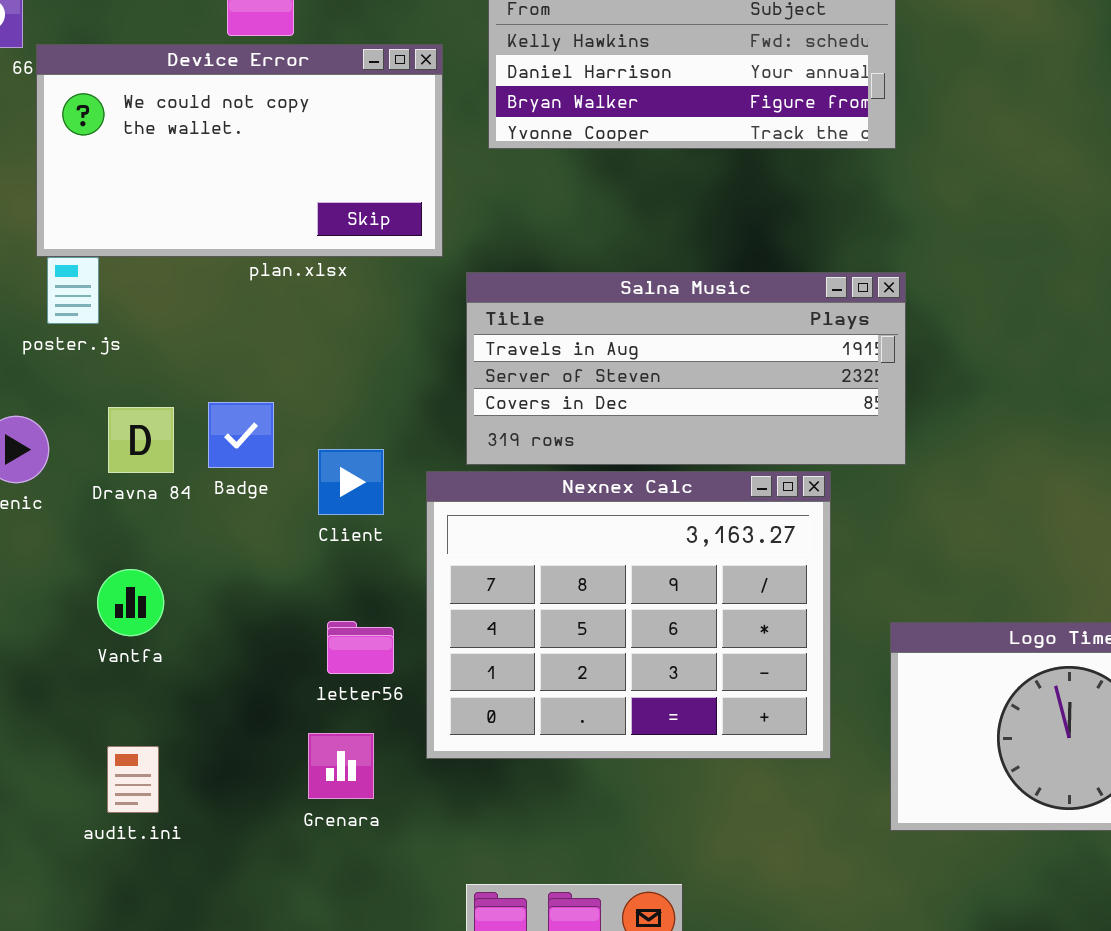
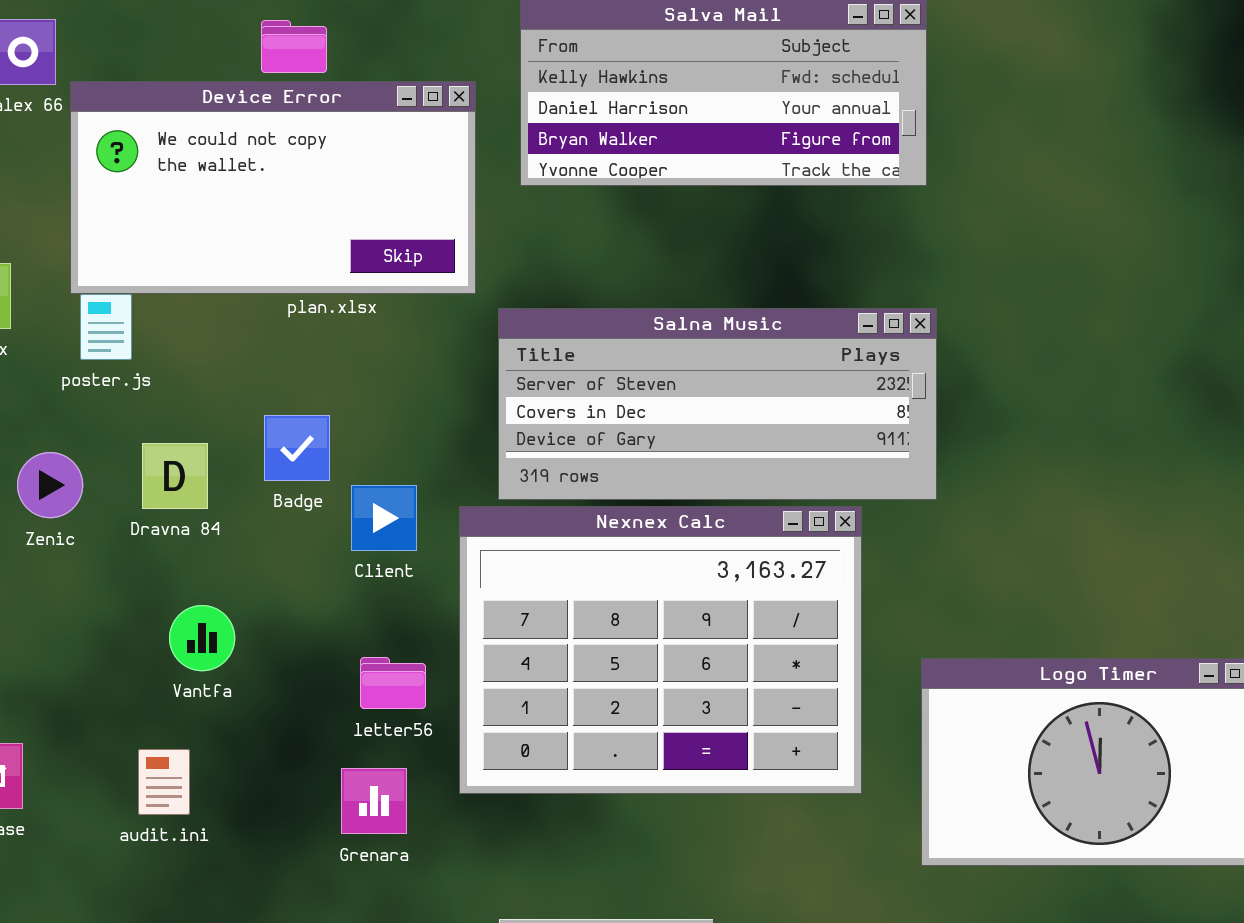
Salna Music: [466,272,906,465] -> [498,308,937,500], scrolled down 1 row
Badge: [208,402,274,468] -> [264,415,330,481], moved
Vantfa: [97,569,164,636] -> [169,605,235,671], moved
audit.ini: [107,746,159,813] -> [138,749,190,815], moved

